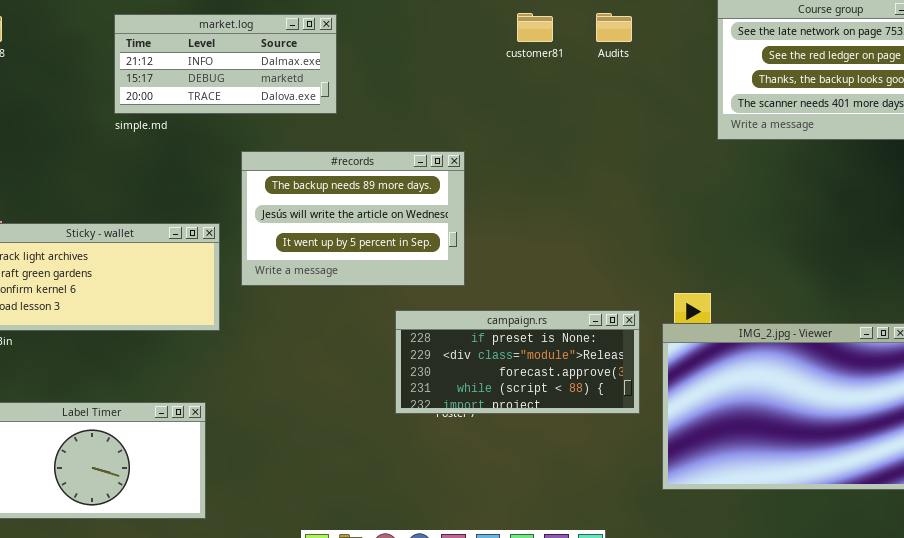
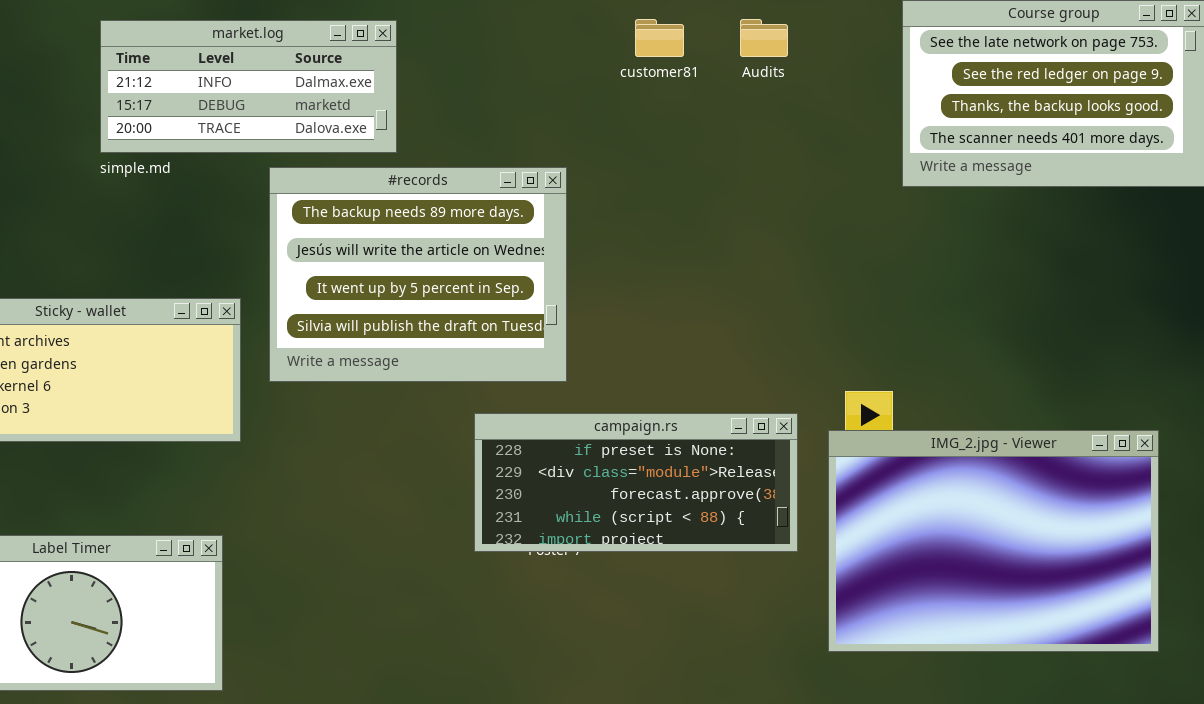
#records: [241,151,465,286] -> [269,167,567,382], resized

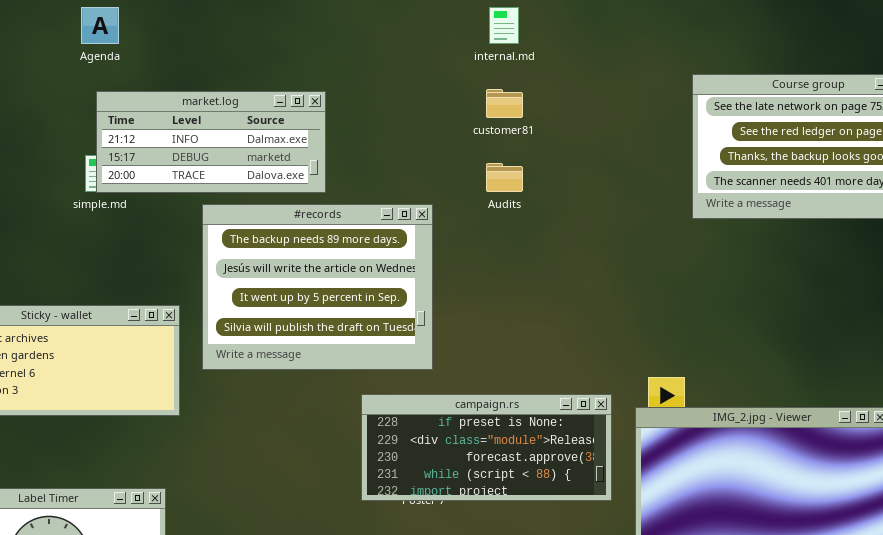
Audits: [740,19,788,57] -> [486,163,523,192], moved
market.log: [100,20,397,153] -> [96,91,326,193], moved

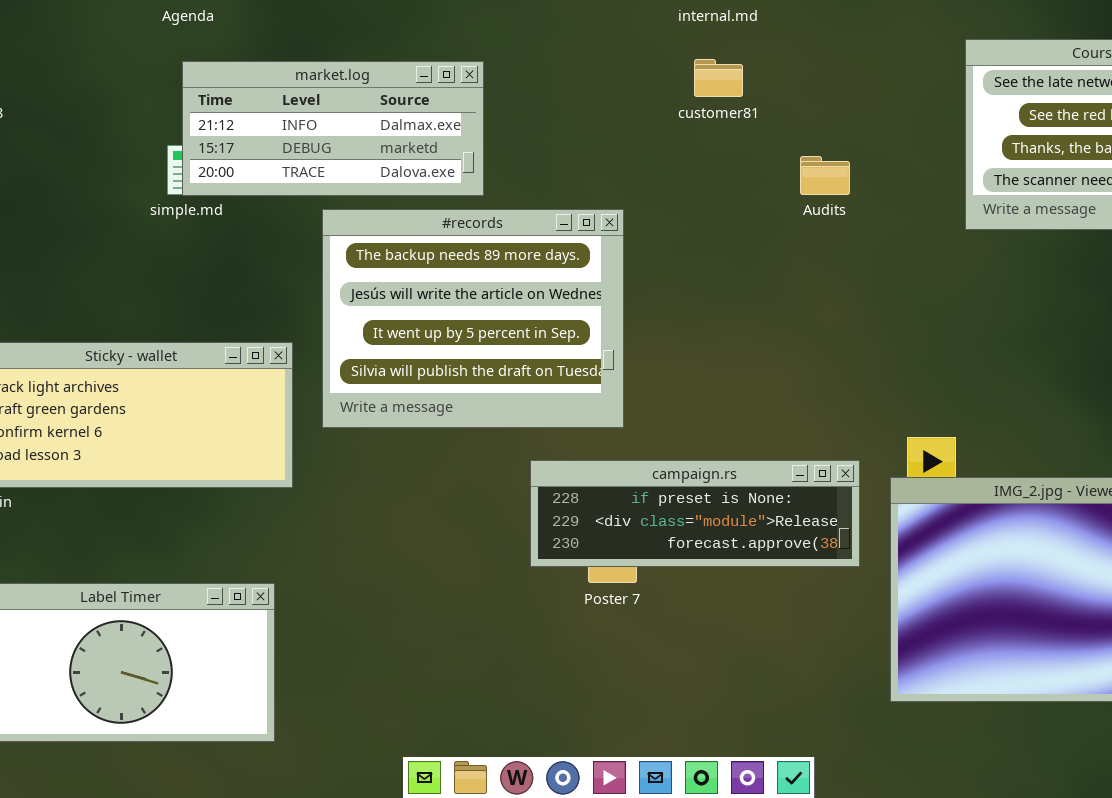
Audits: [486,163,523,192] -> [800,156,850,195], moved
campaign.rs: [361,394,612,501] -> [530,460,860,567], resized

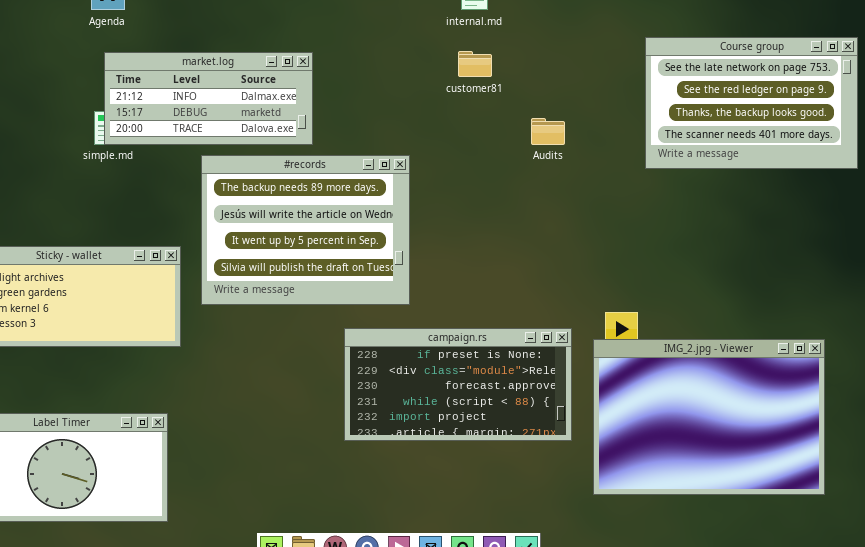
campaign.rs: [530,460,860,567] -> [344,328,572,441], resized

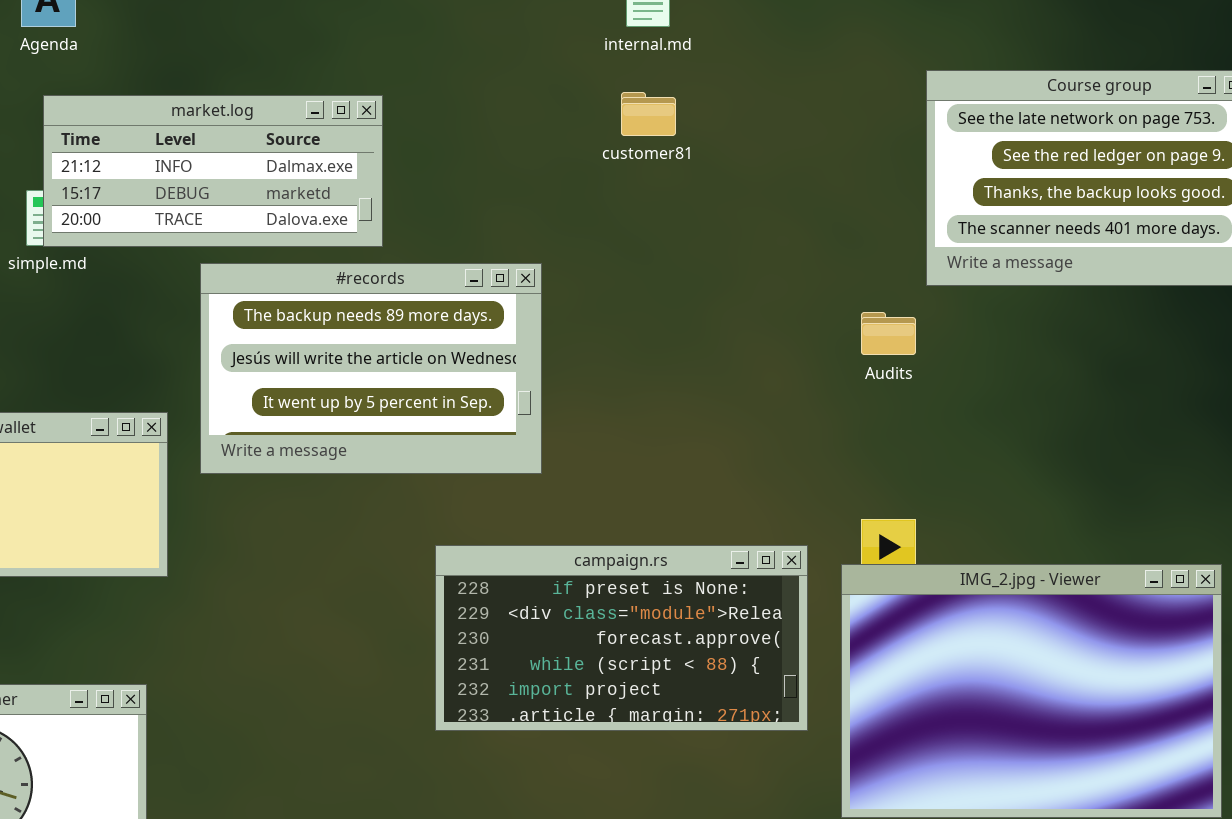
Audits: [531,118,565,145] -> [861,312,916,355], moved
#records: [201,155,410,305] -> [200,263,542,474], resized

